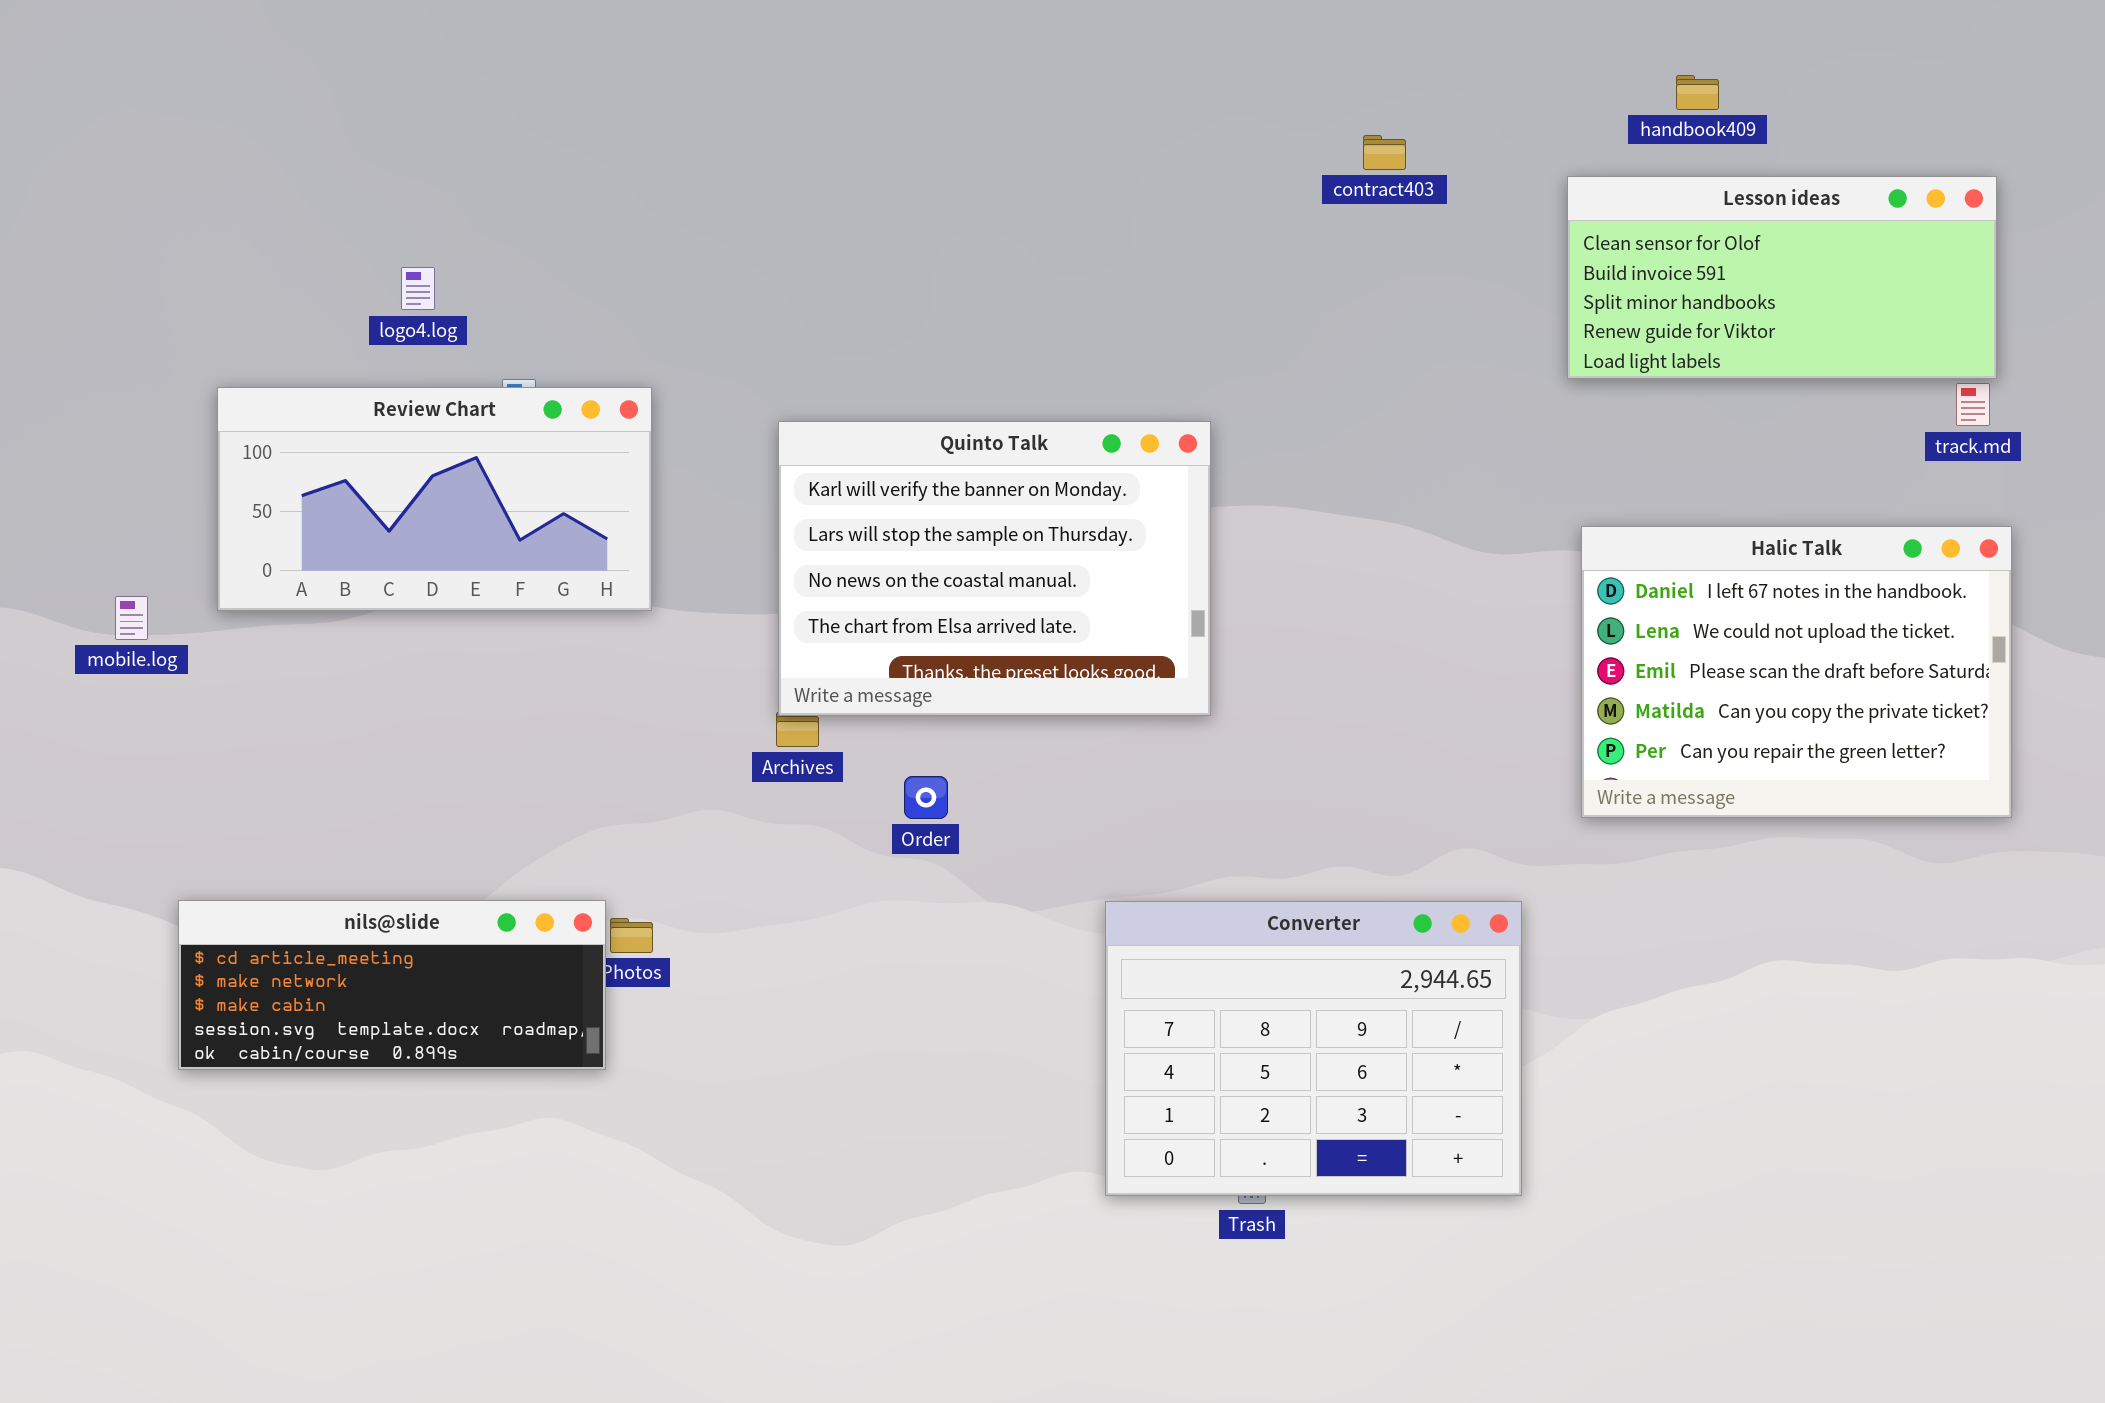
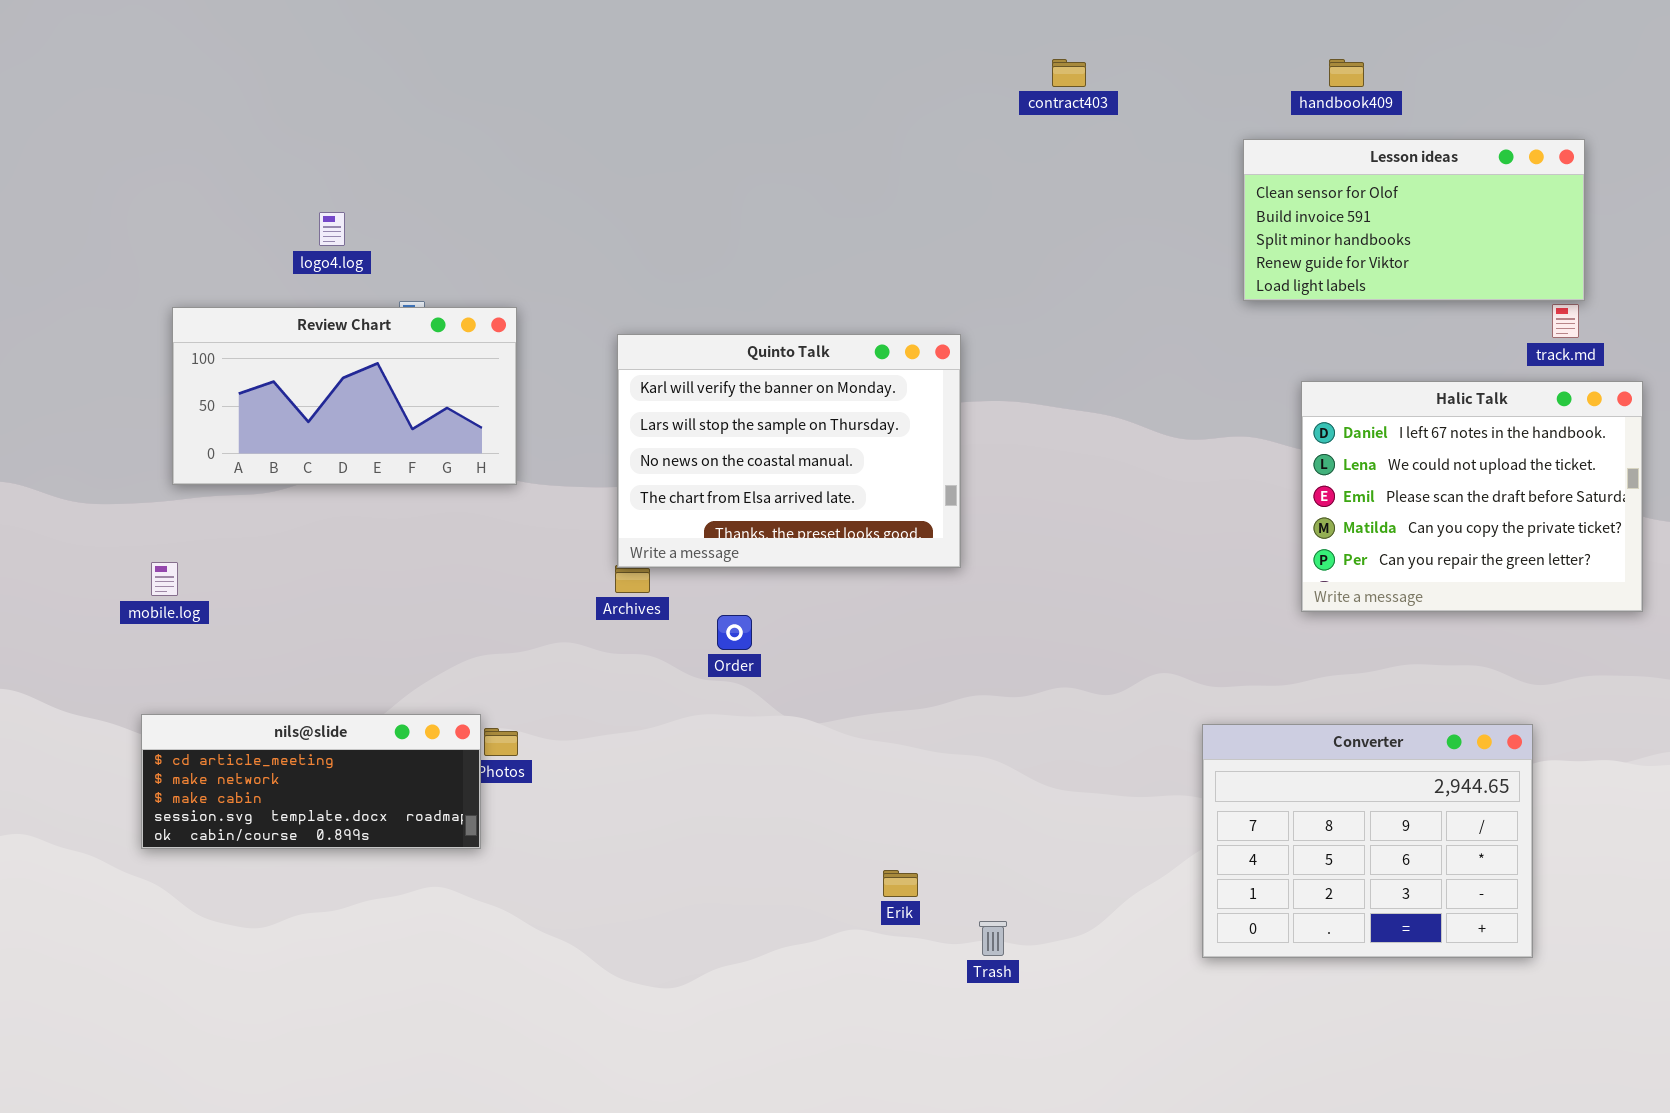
contract403: [1363,135,1406,170] -> [1052,59,1086,87], moved
Halic Talk: [1581,526,2012,818] -> [1301,381,1643,612], moved
mobile.log: [115,596,148,640] -> [151,562,178,596], moved
Converter: [1105,901,1522,1196] -> [1202,724,1533,958], moved

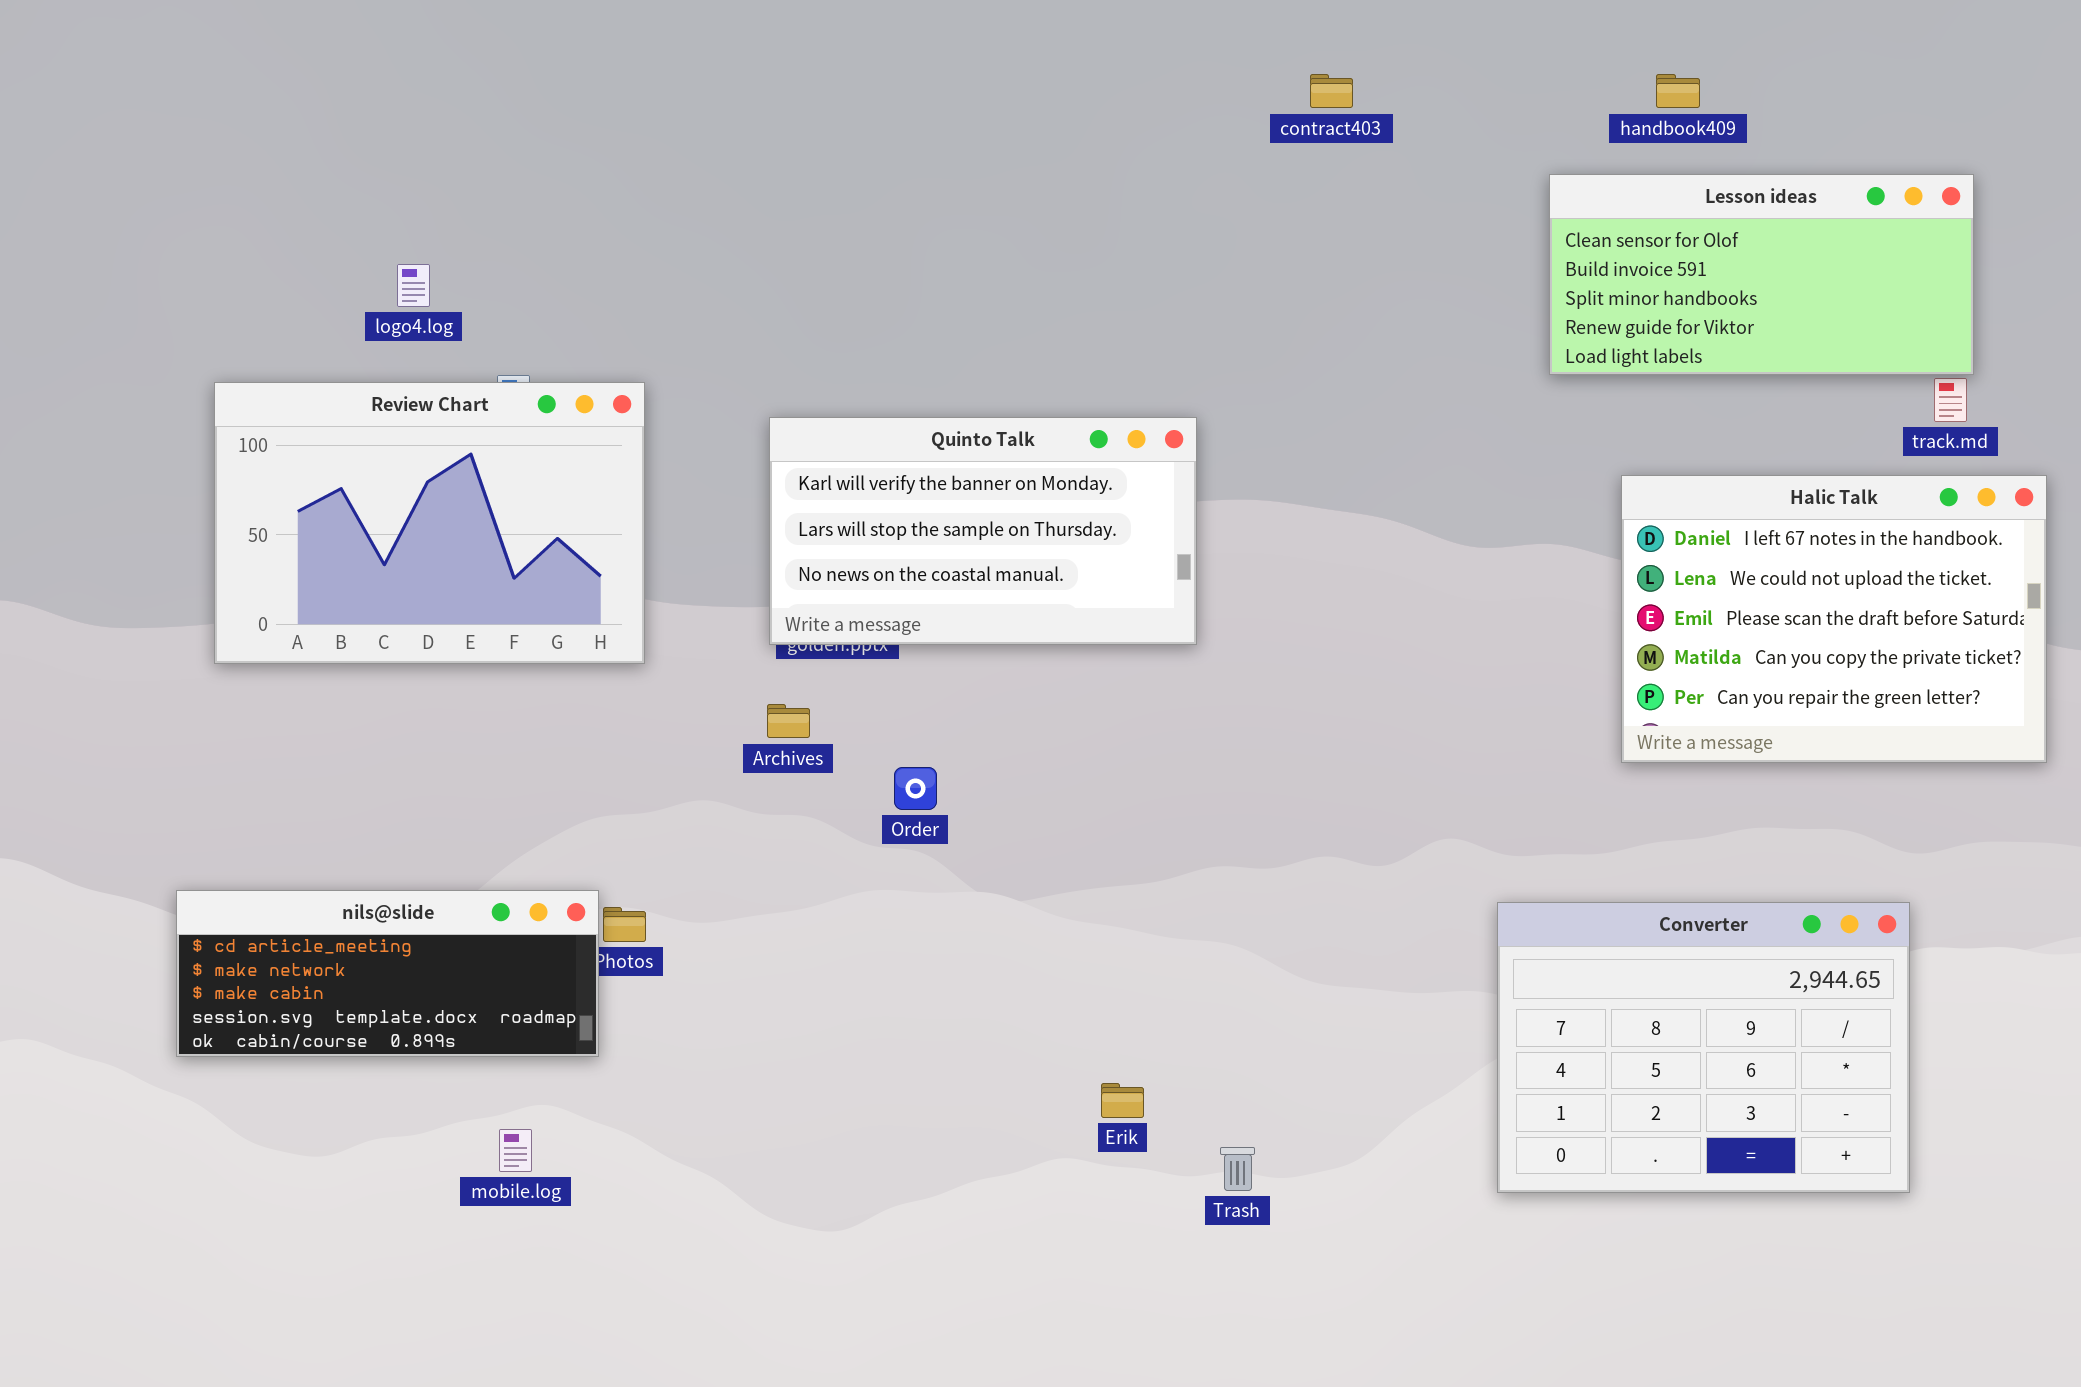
Review Chart: [172,307,517,485] -> [214,382,645,664], resized
Quinto Talk: [617,334,961,568] -> [769,417,1197,645], resized
mobile.log: [151,562,178,596] -> [499,1129,532,1172], moved

